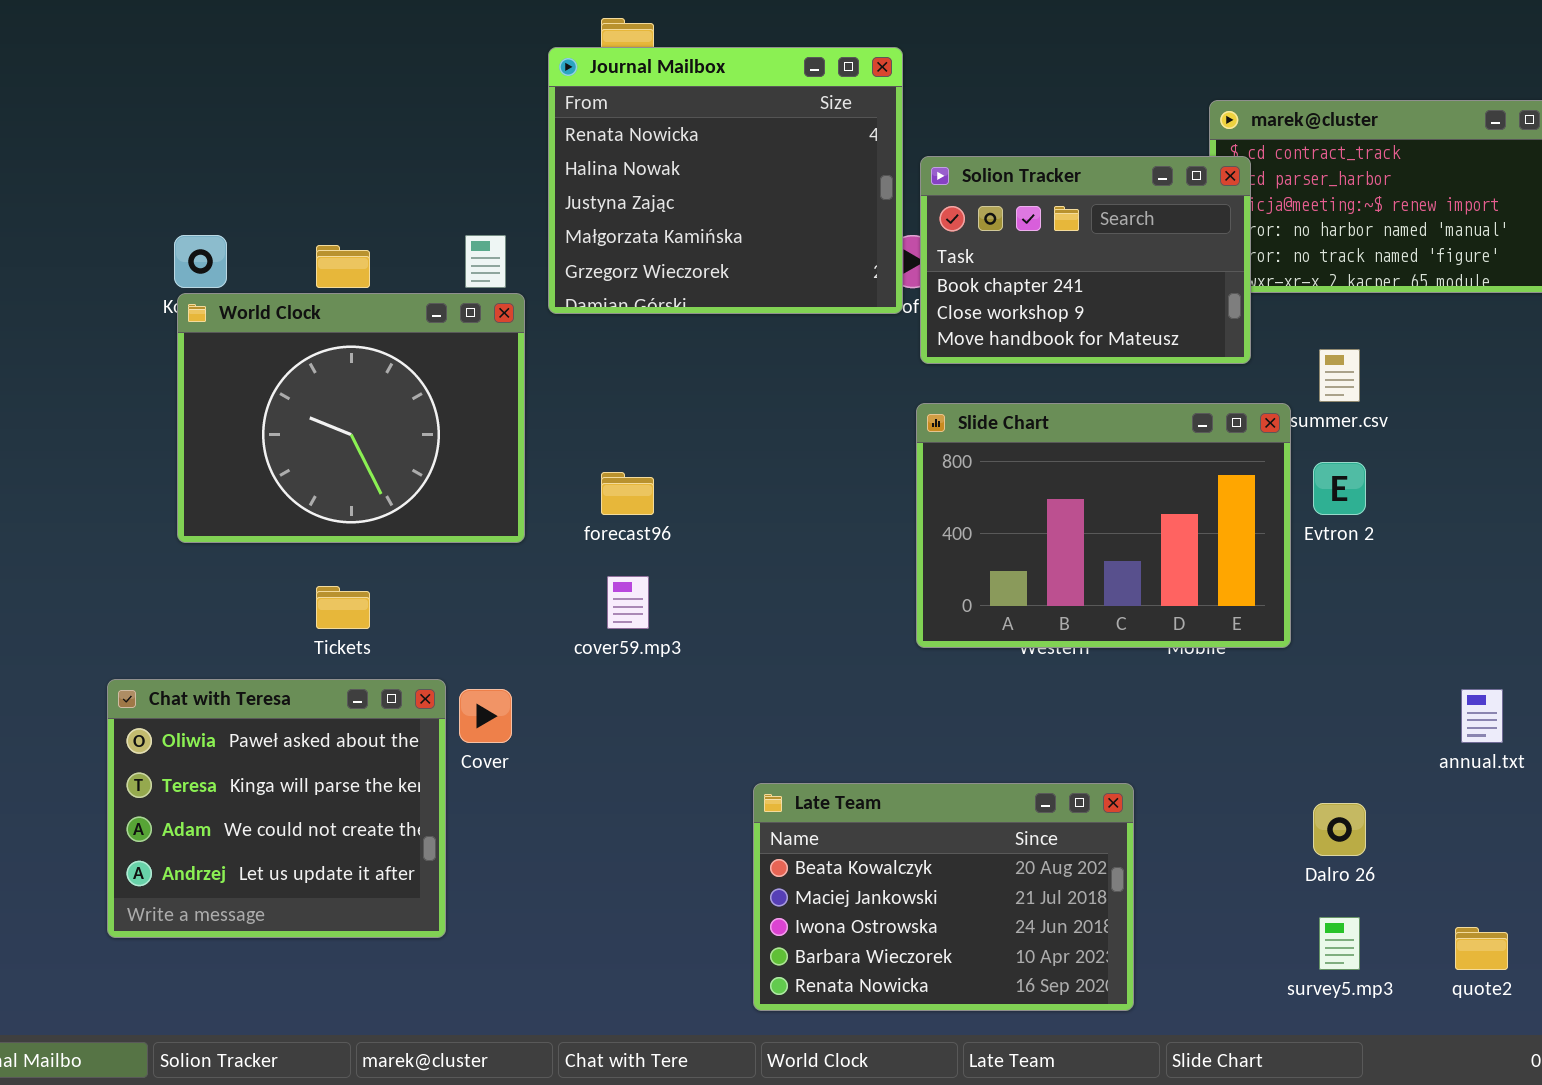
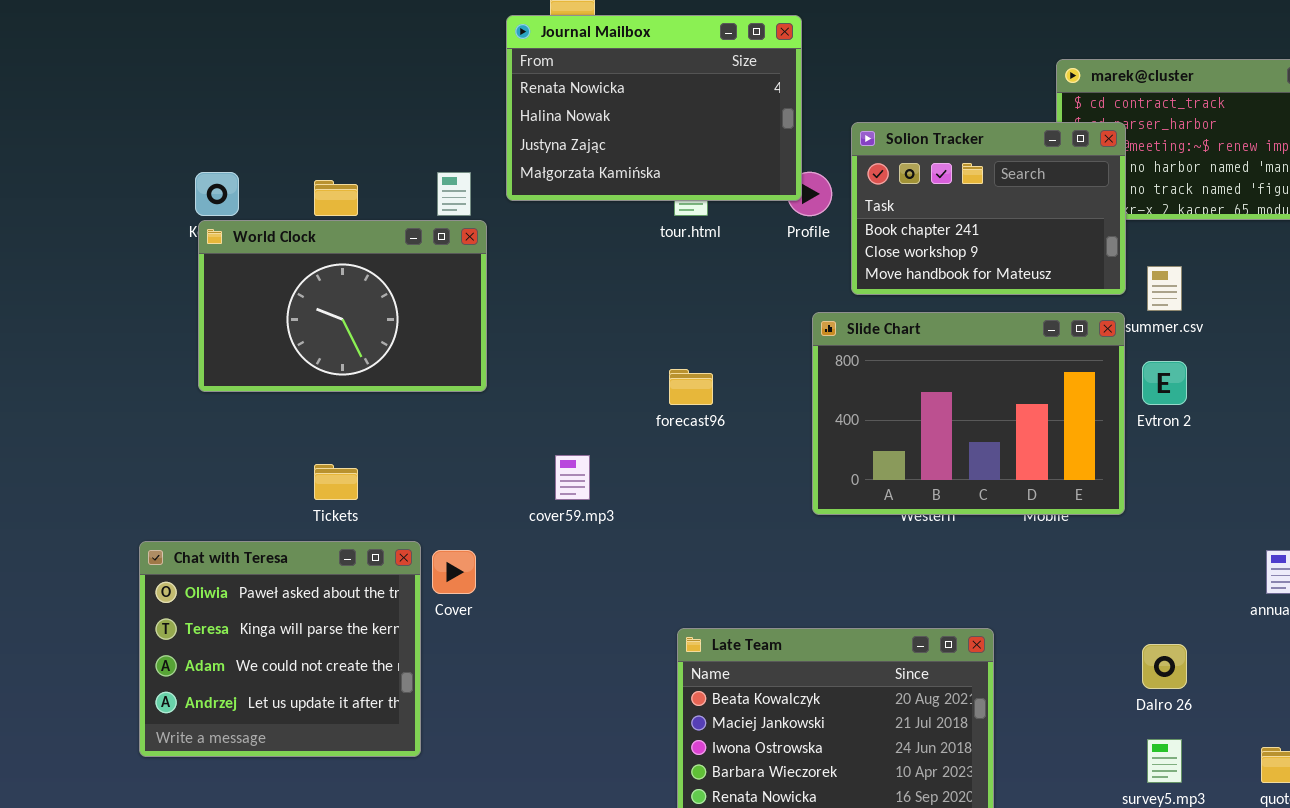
Journal Mailbox: [548,47,903,314] -> [506,15,802,201], resized
Solion Tracker: [920,156,1251,364] -> [851,122,1126,295], moved
World Clock: [177,293,525,543] -> [198,220,487,392], resized
forecast96: [601,472,654,515] -> [669,369,713,405], moved

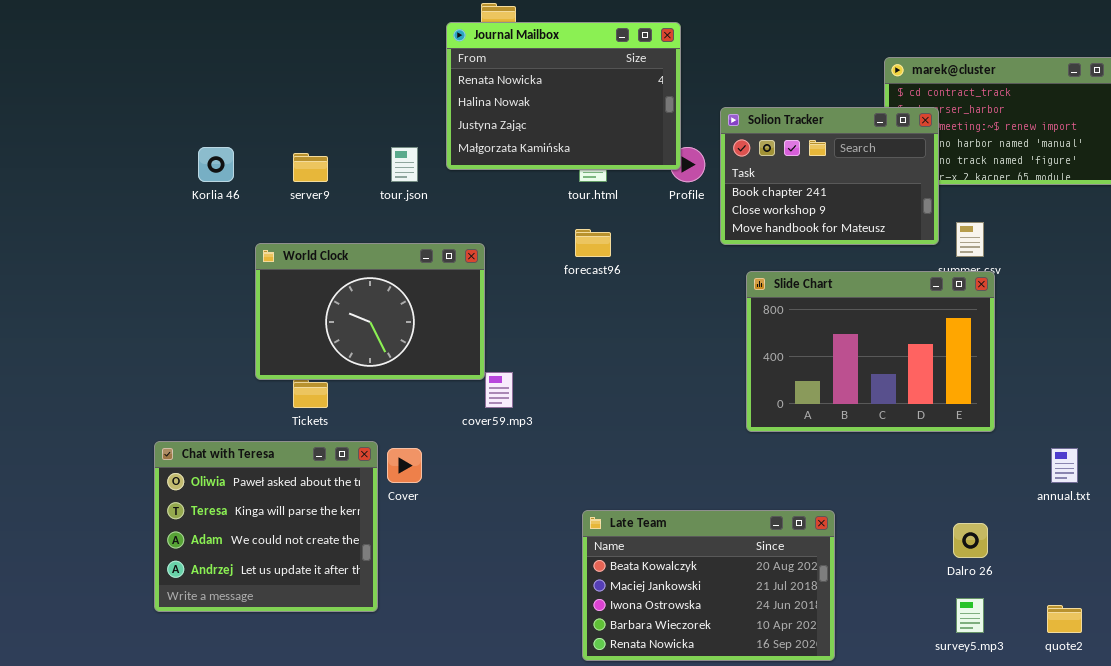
World Clock: [198,220,487,392] -> [255,243,485,380], moved
Slide Chart: [812,312,1125,515] -> [746,271,995,432], moved
forecast96: [669,369,713,405] -> [575,229,611,257], moved

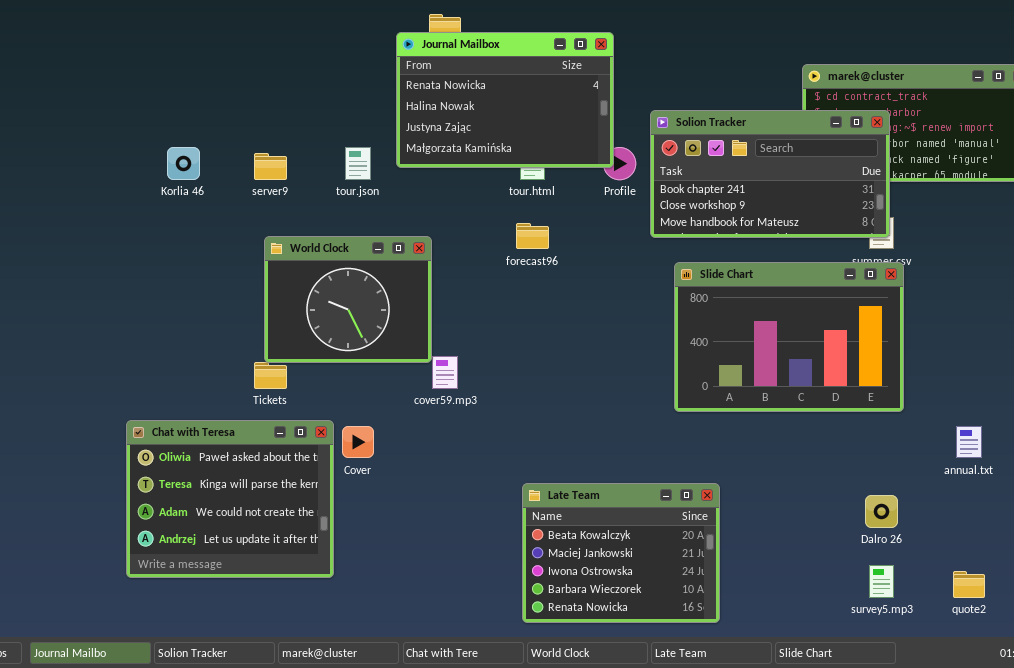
Solion Tracker: [720,107,939,245] -> [650,110,890,238], resized
World Clock: [255,243,485,380] -> [264,236,432,363], resized
Late Team: [582,510,835,661] -> [522,483,720,623], resized

